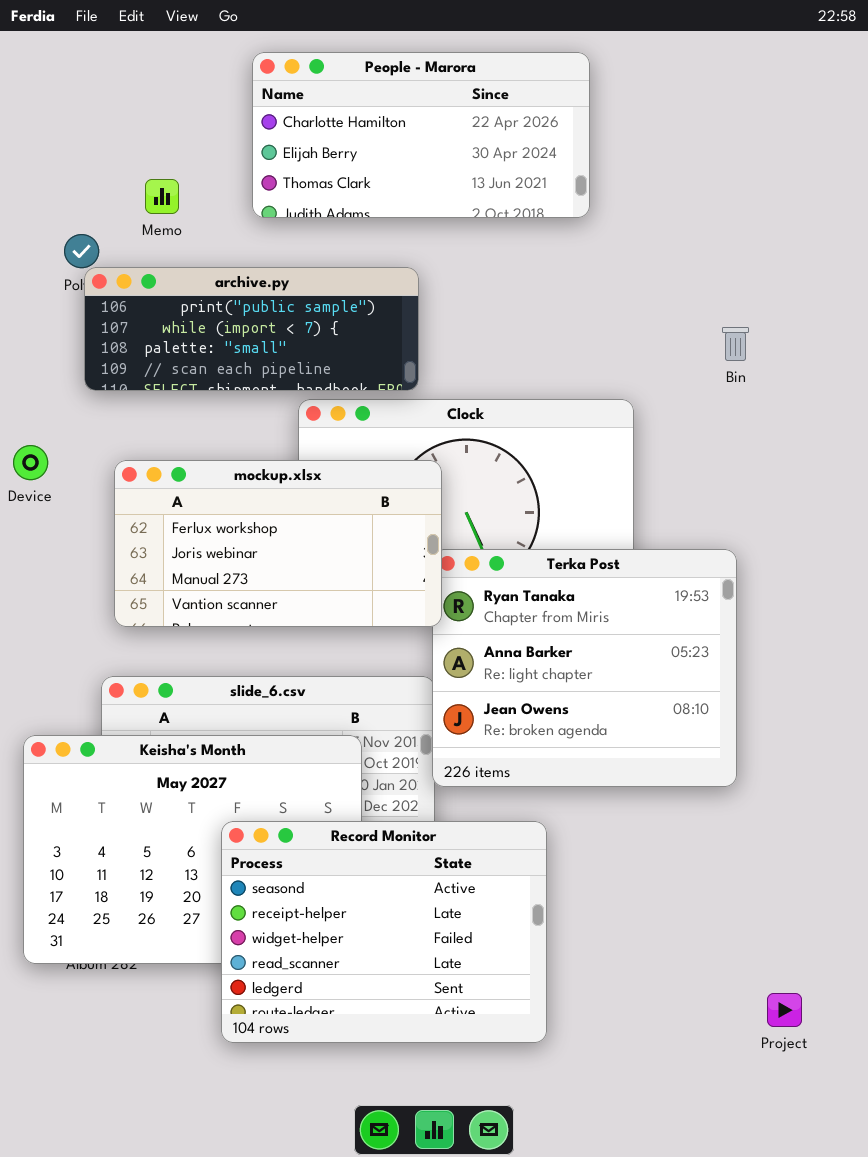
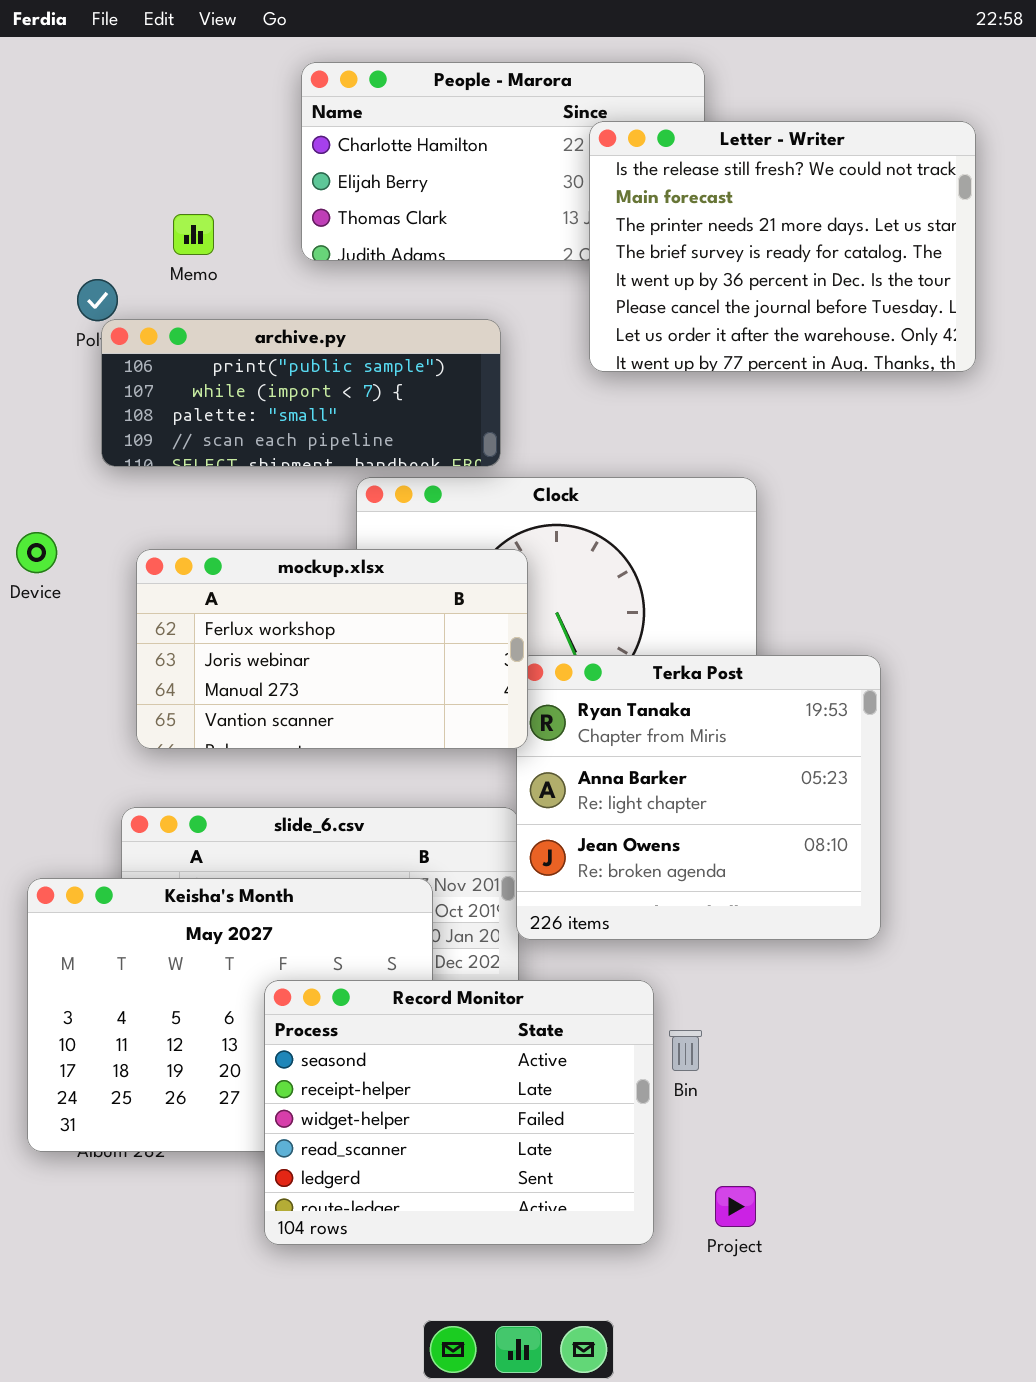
Letter - Writer: none -> [589,121,976,372], opened
Bin: [722,327,749,361] -> [669,1030,702,1071], moved
Project: [767,993,802,1027] -> [715,1186,756,1227], moved

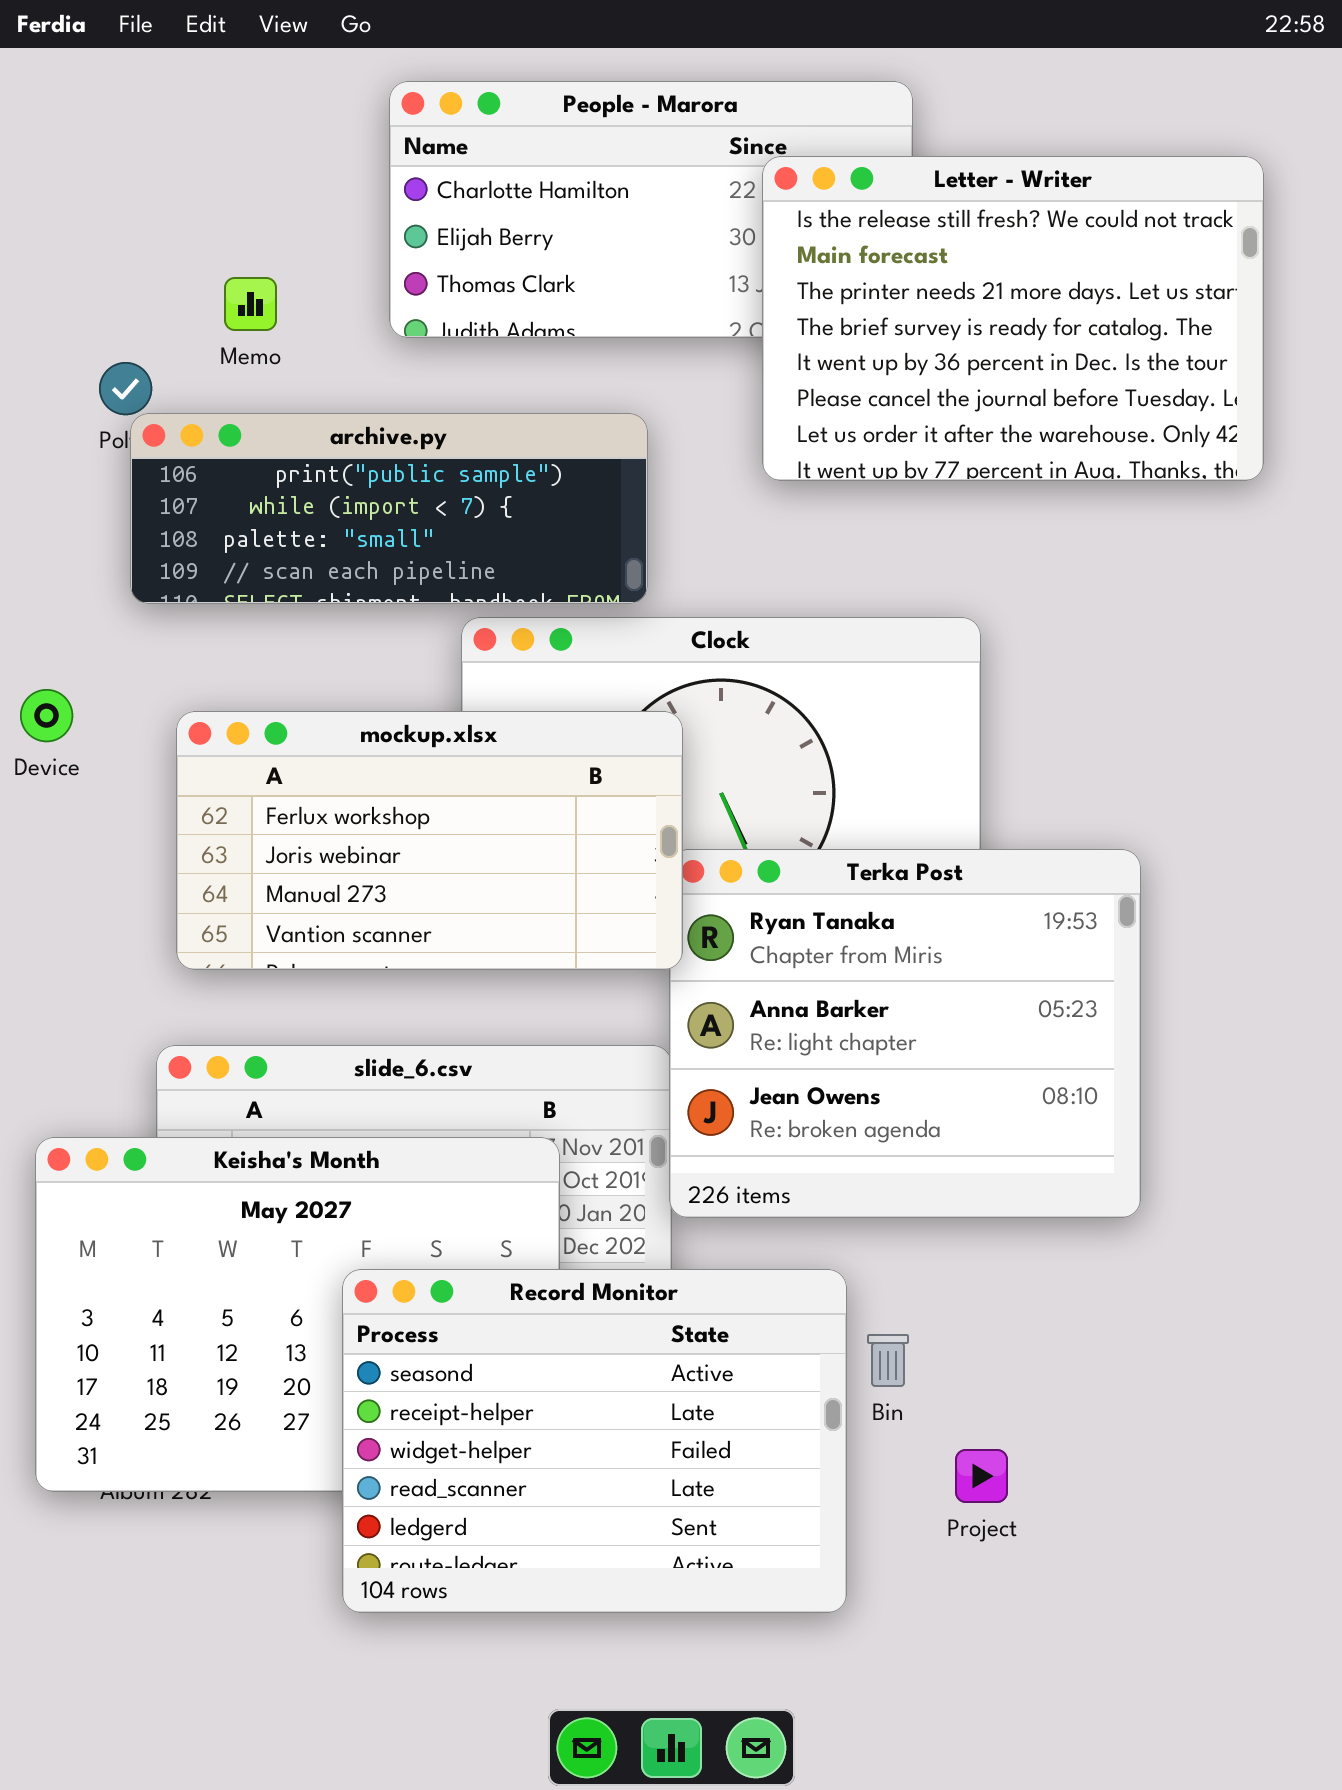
Project: [715,1186,756,1227] -> [955,1449,1008,1503], moved

